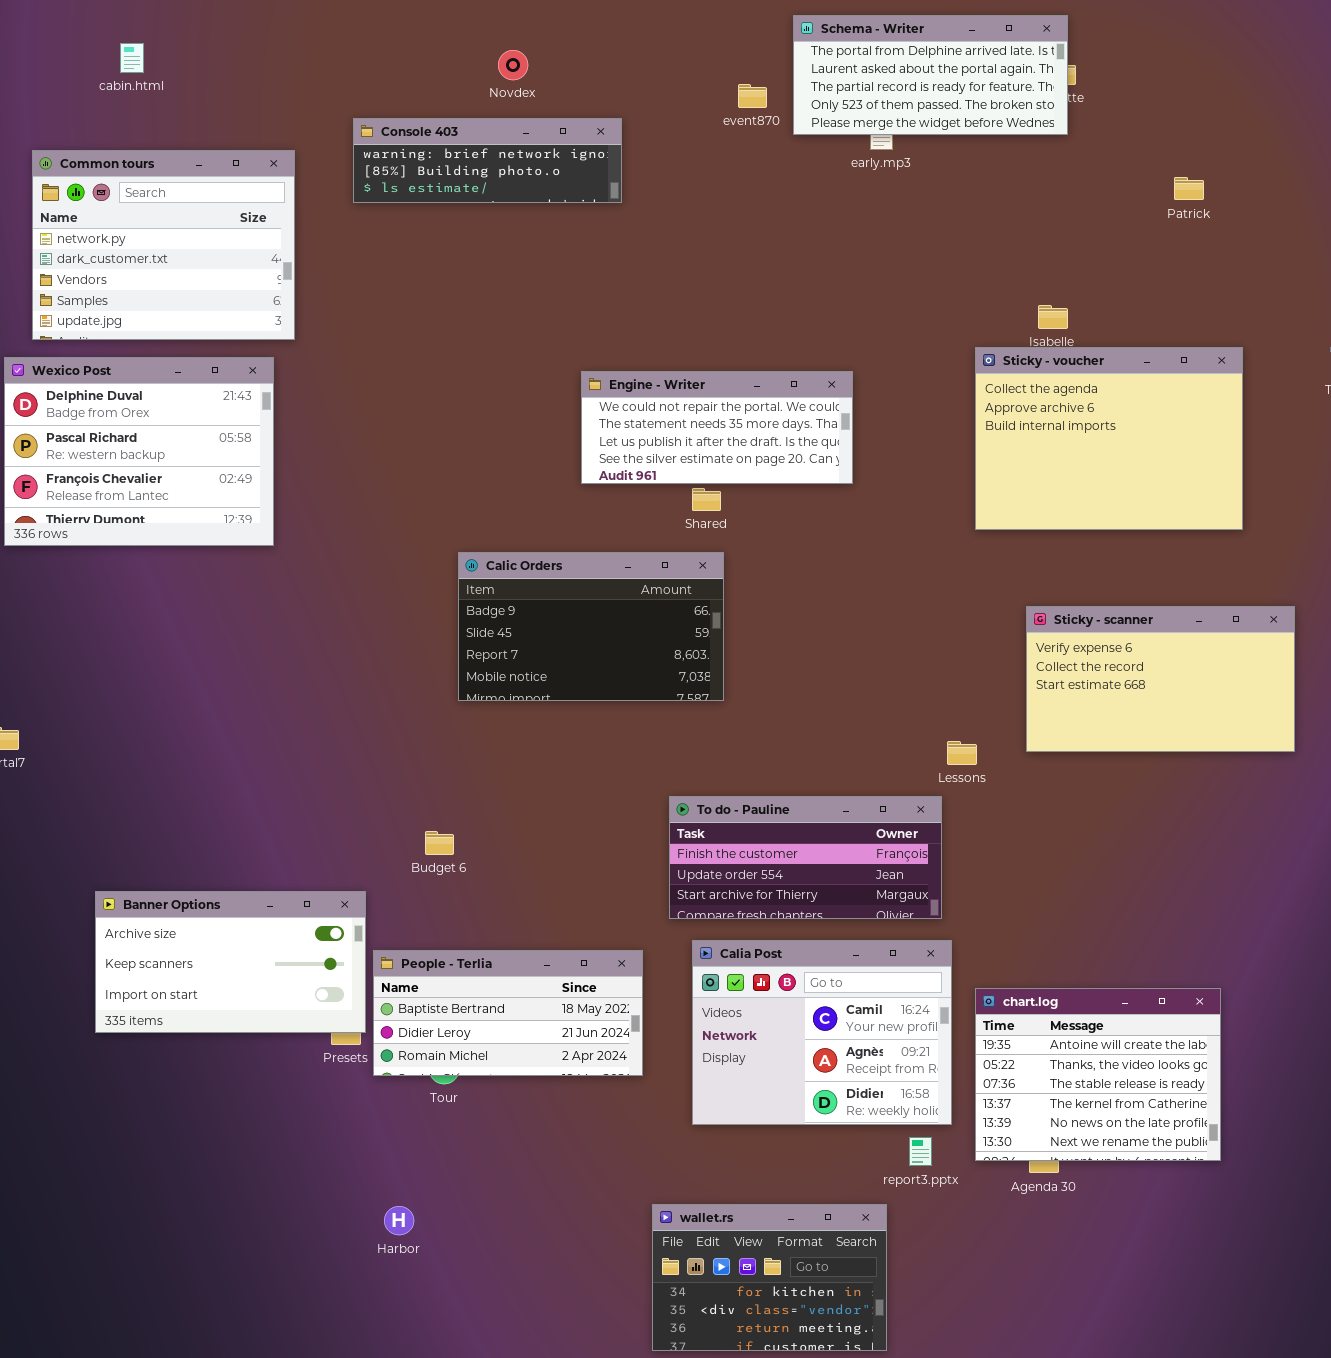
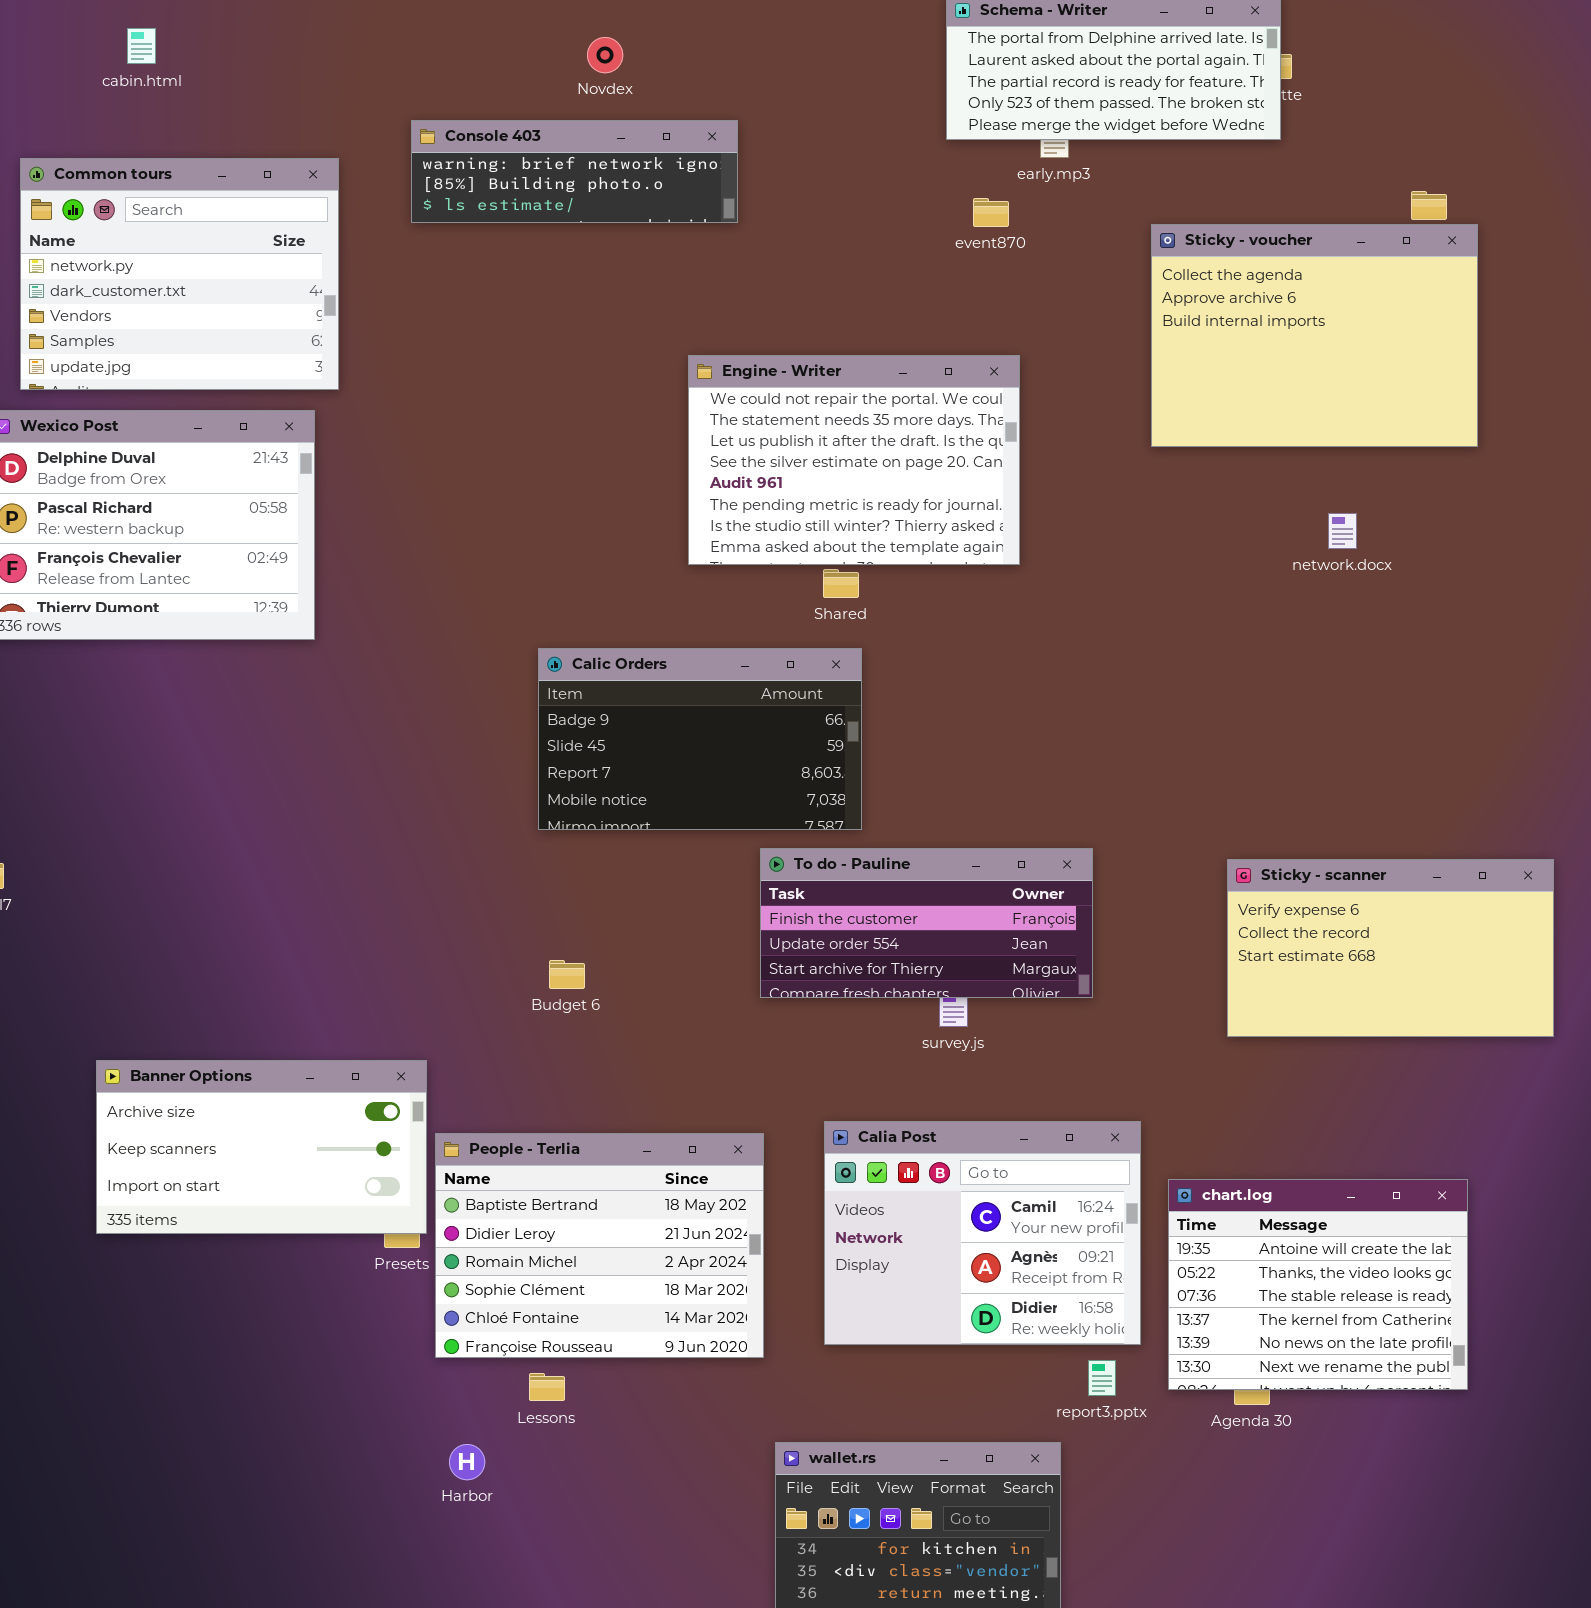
event870: [738,84,767,108] -> [973,198,1009,227], moved
Sticky - voucher: [975,347,1243,530] -> [1151,224,1478,447], moved
Engine - Writer: [581,371,853,484] -> [688,355,1020,565], resized
Sticky - scanner: [1026,606,1295,752] -> [1227,859,1554,1037], moved
Lessons: [947,741,977,765] -> [529,1373,565,1401], moved
To do - Pauline: [669,796,942,919] -> [760,848,1093,998], moved
Budget 6: [425,831,454,855] -> [549,960,585,989], moved
People - Terlia: [373,950,643,1076] -> [435,1133,764,1358], resized

